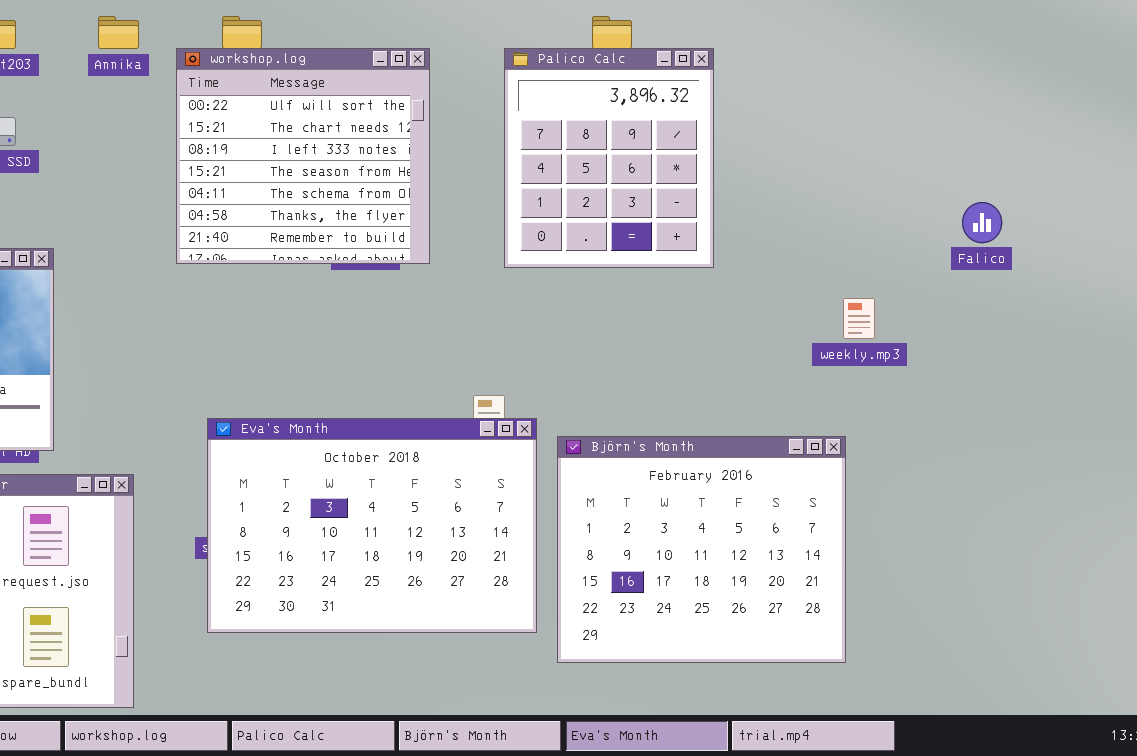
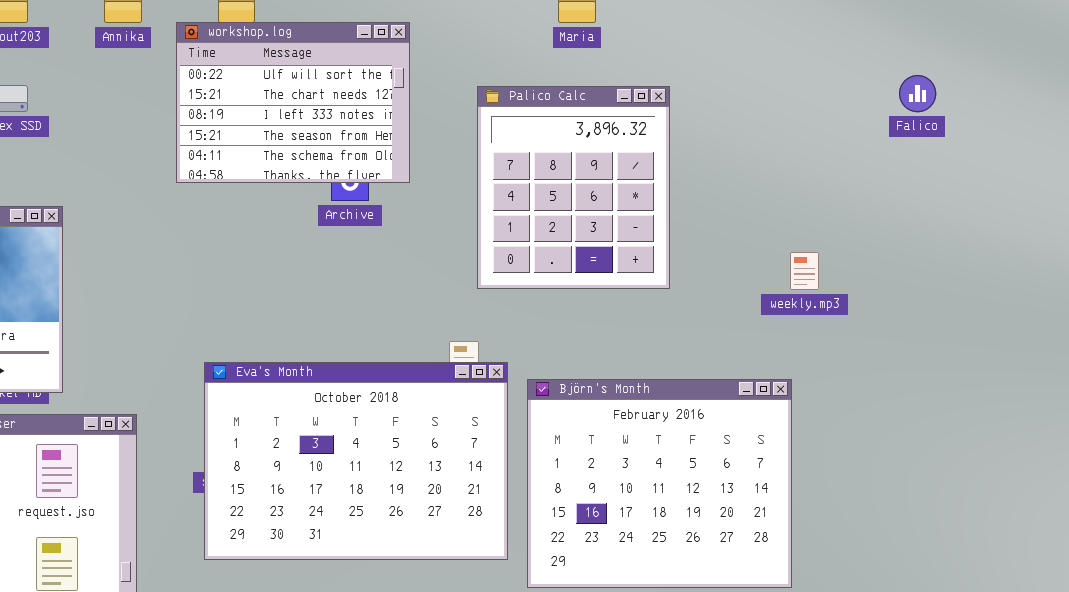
workshop.log: [176,48,430,264] -> [176,22,410,183], resized
Palico Calc: [504,48,714,268] -> [477,86,670,289], moved
Falico: [962,202,1002,243] -> [899,75,936,112], moved

